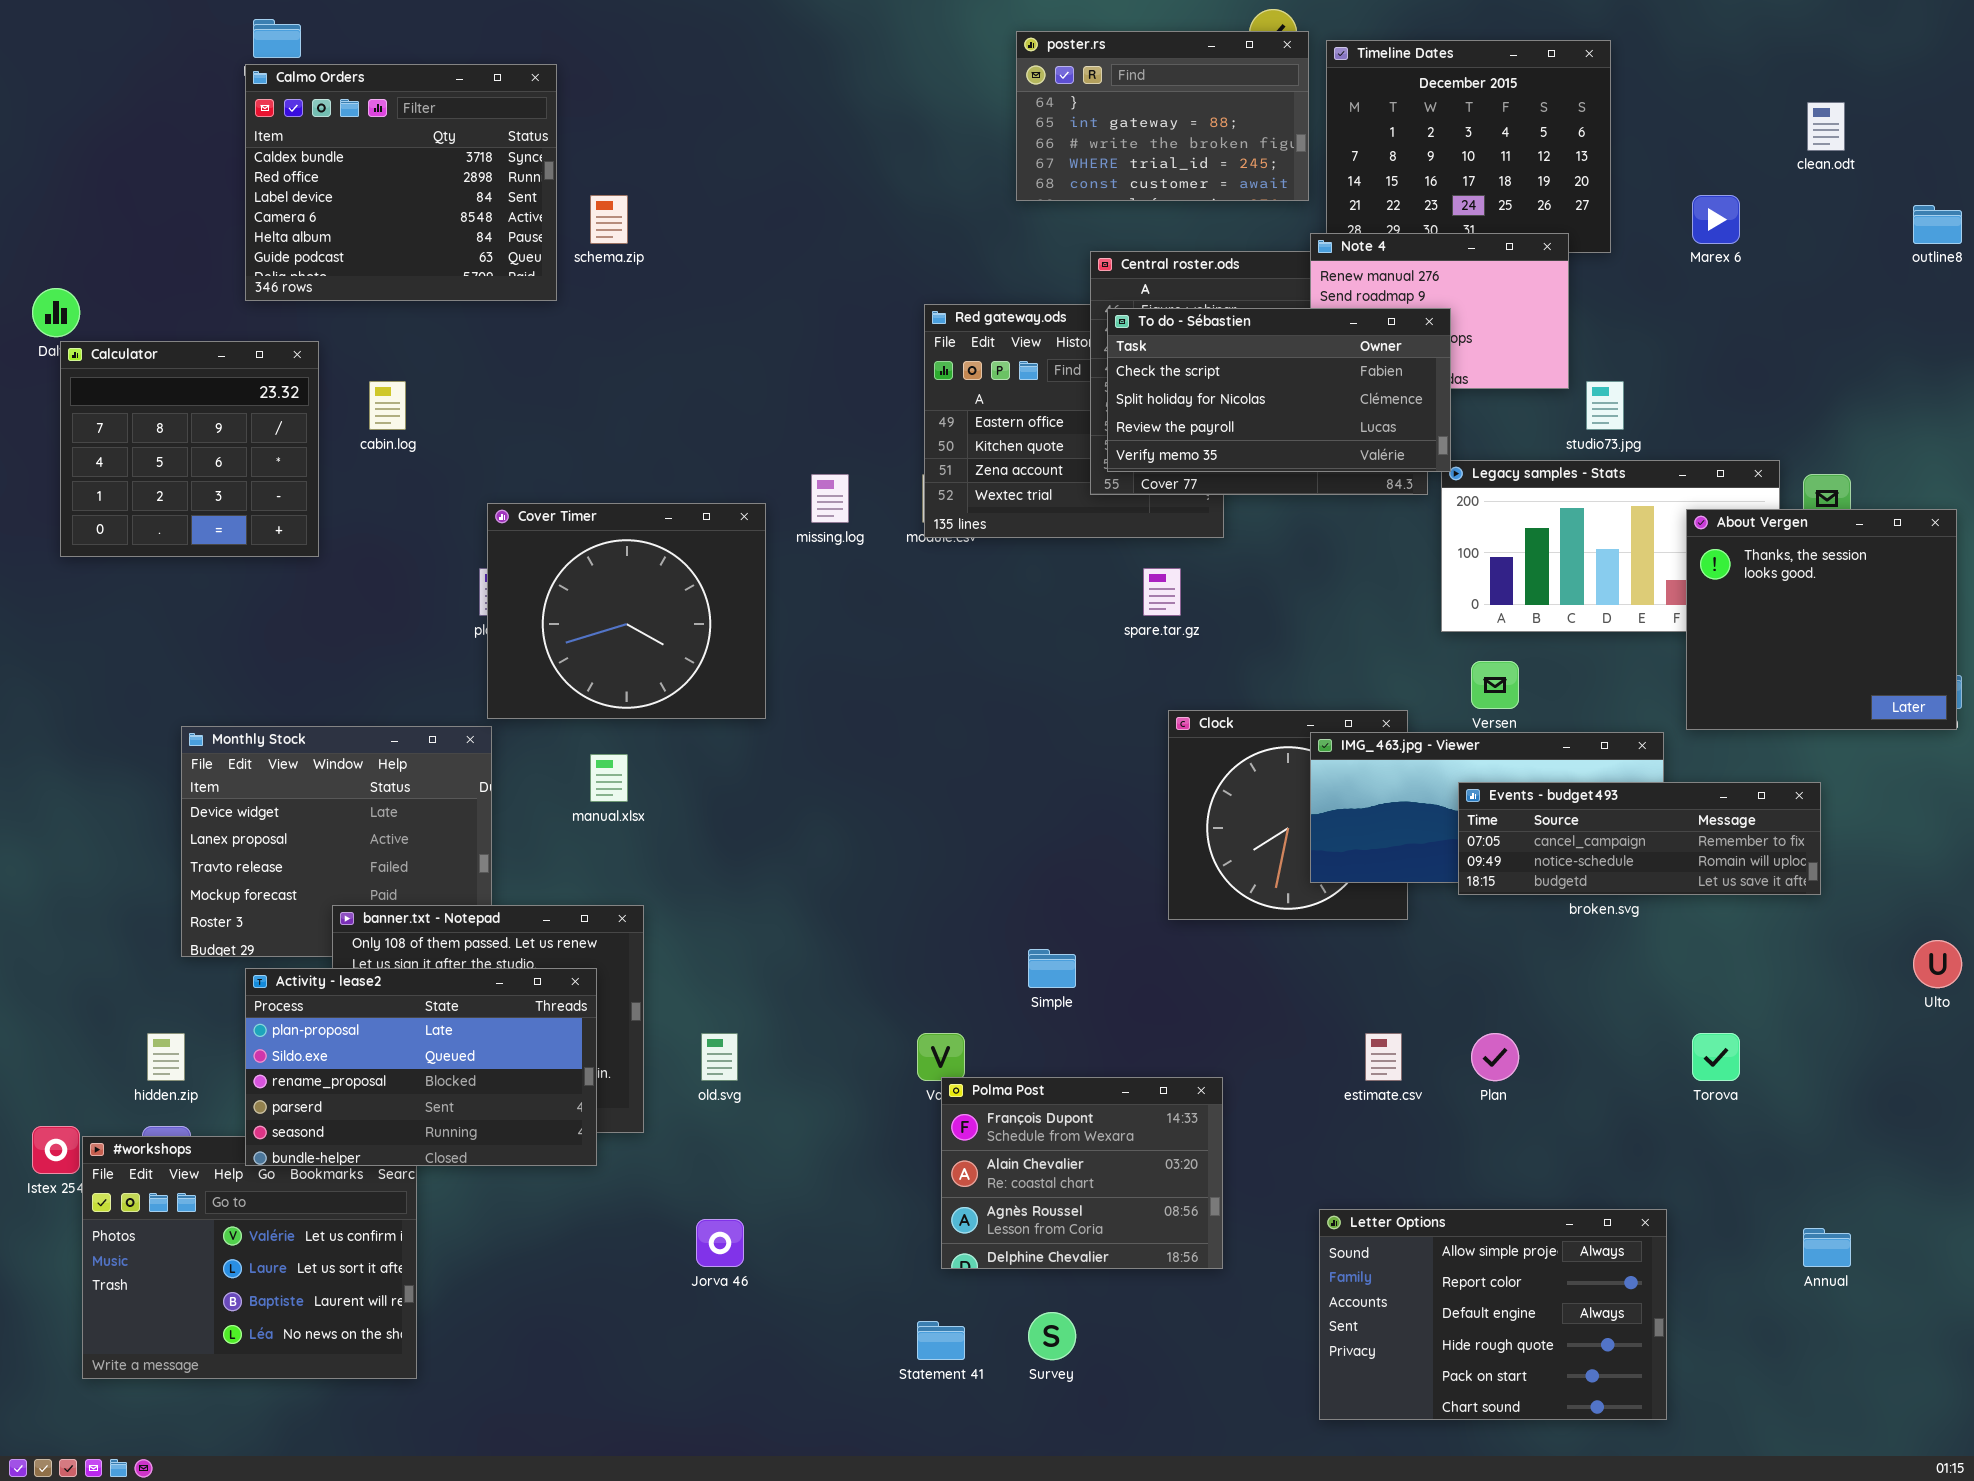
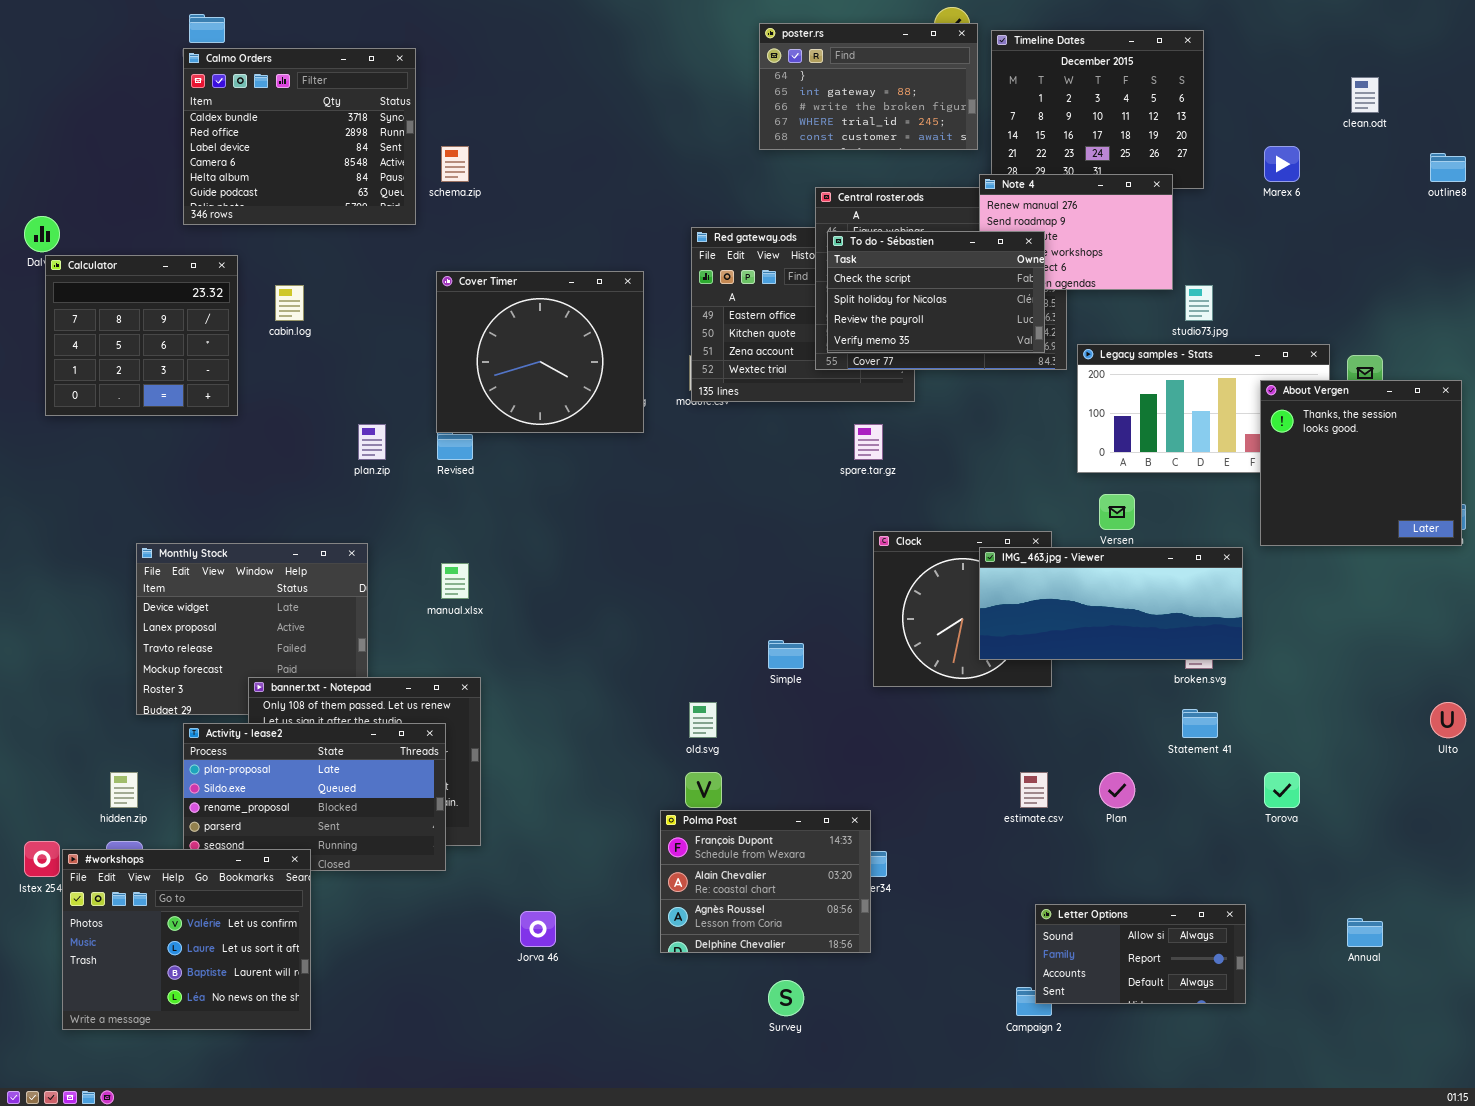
To do - Sébastien: [1107,308,1451,472] -> [827,231,1045,353], resized
Cover Timer: [487,503,766,719] -> [436,271,644,433], moved
Events - budget493: [1458,782,1821,895] -> none, closed
Simple: [1028,949,1076,988] -> [768,640,804,669], moved
old.svg: [701,1033,738,1081] -> [689,702,717,738], moved
Polma Post: [941,1077,1223,1269] -> [660,810,871,953], moved
#workshops: [82,1136,417,1379] -> [62,849,311,1030], raised
Letter Options: [1319,1209,1667,1420] -> [1035,904,1246,1004], resized
Statement 41: [917,1321,965,1360] -> [1182,709,1218,738], moved

